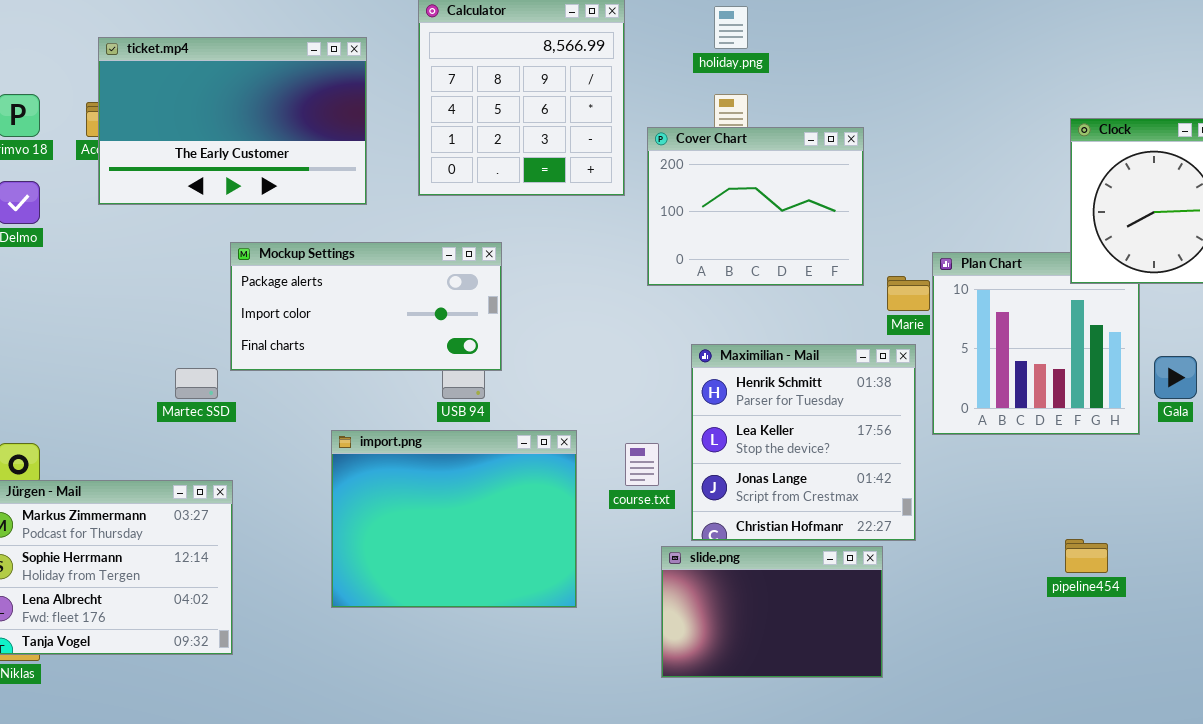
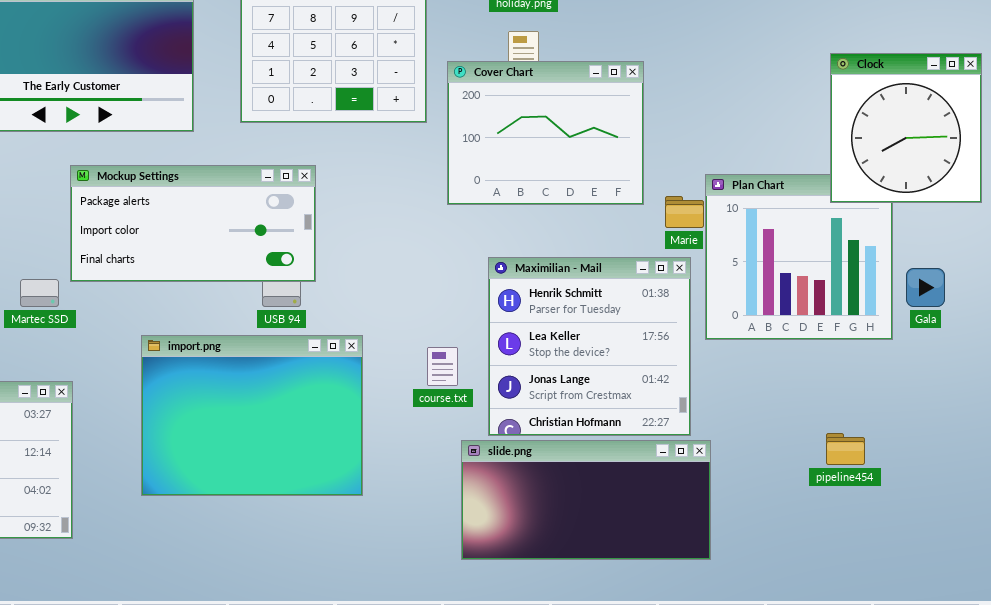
import.png: [331,430,577,608] -> [141,335,363,496], moved
slide.png: [661,546,883,678] -> [461,440,711,560], resized

